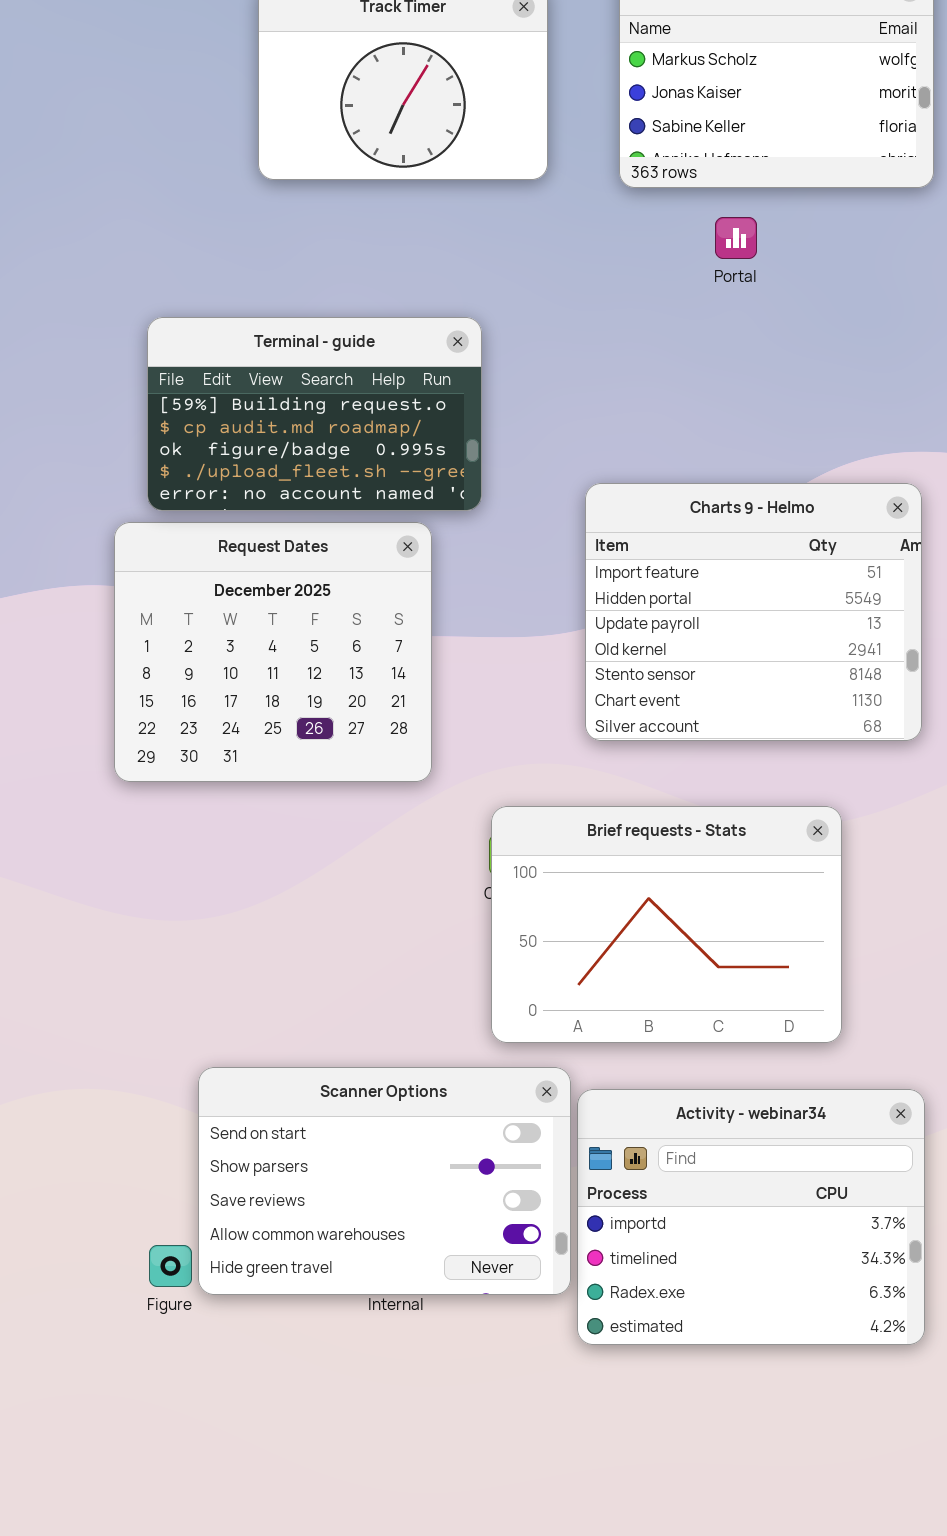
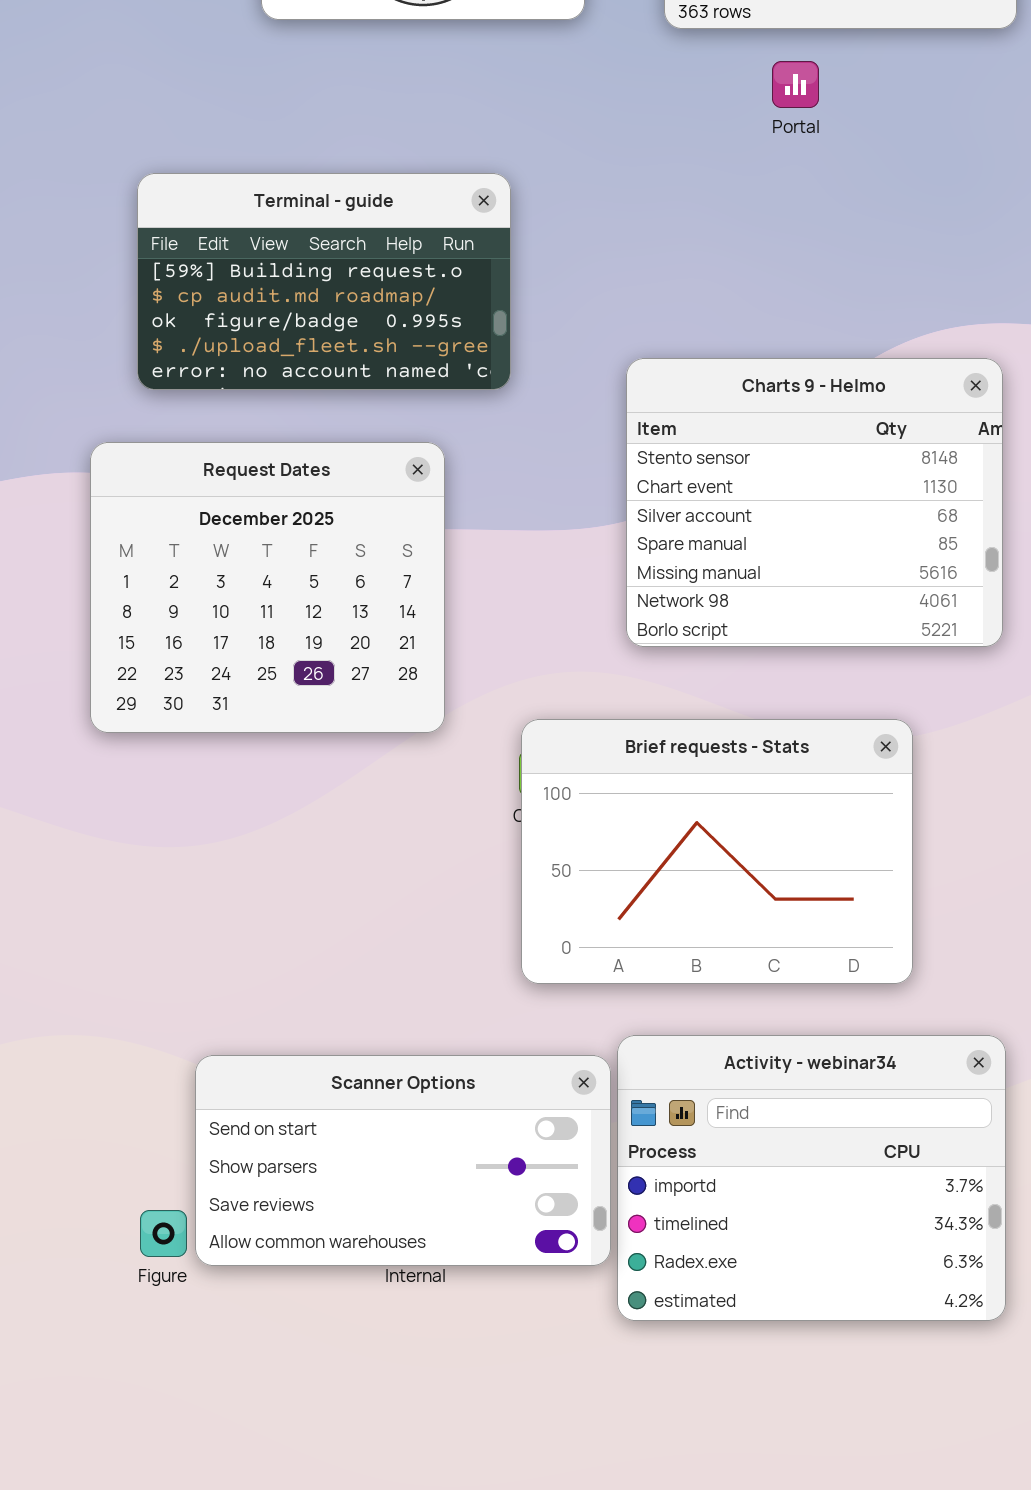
Charts 9 - Helmo: [585,483,922,741] -> [626,358,1003,647], scrolled down 4 rows
Request Dates: [114,522,432,782] -> [90,442,445,733], moved
Scanner Options: [198,1067,571,1295] -> [195,1055,611,1266], resized

